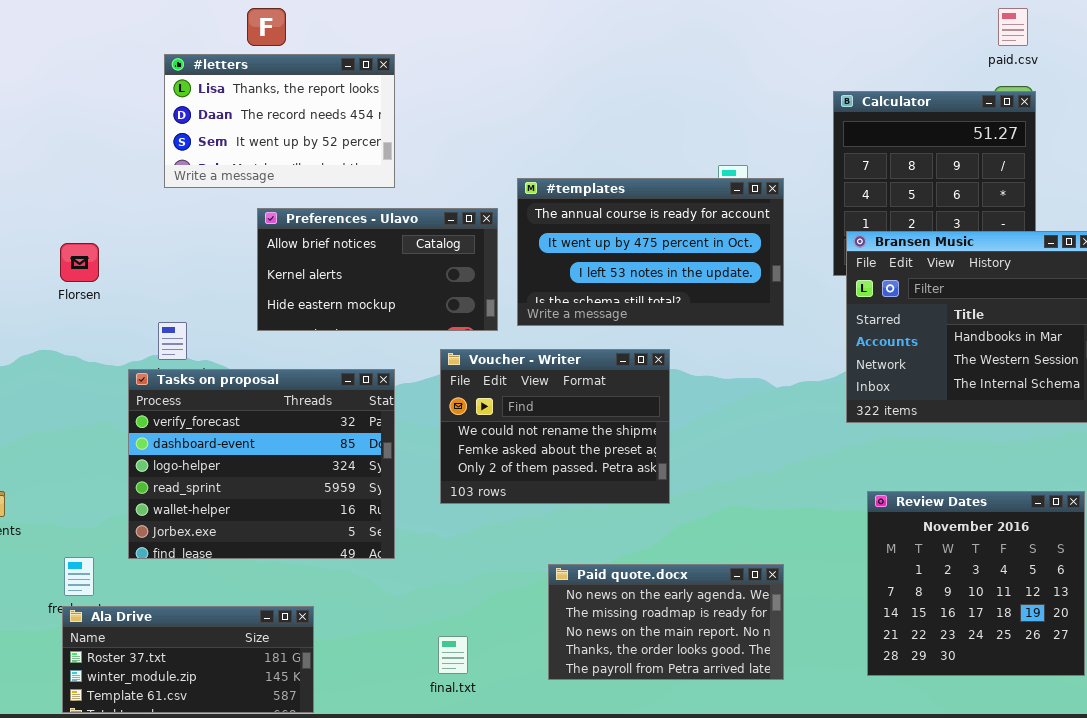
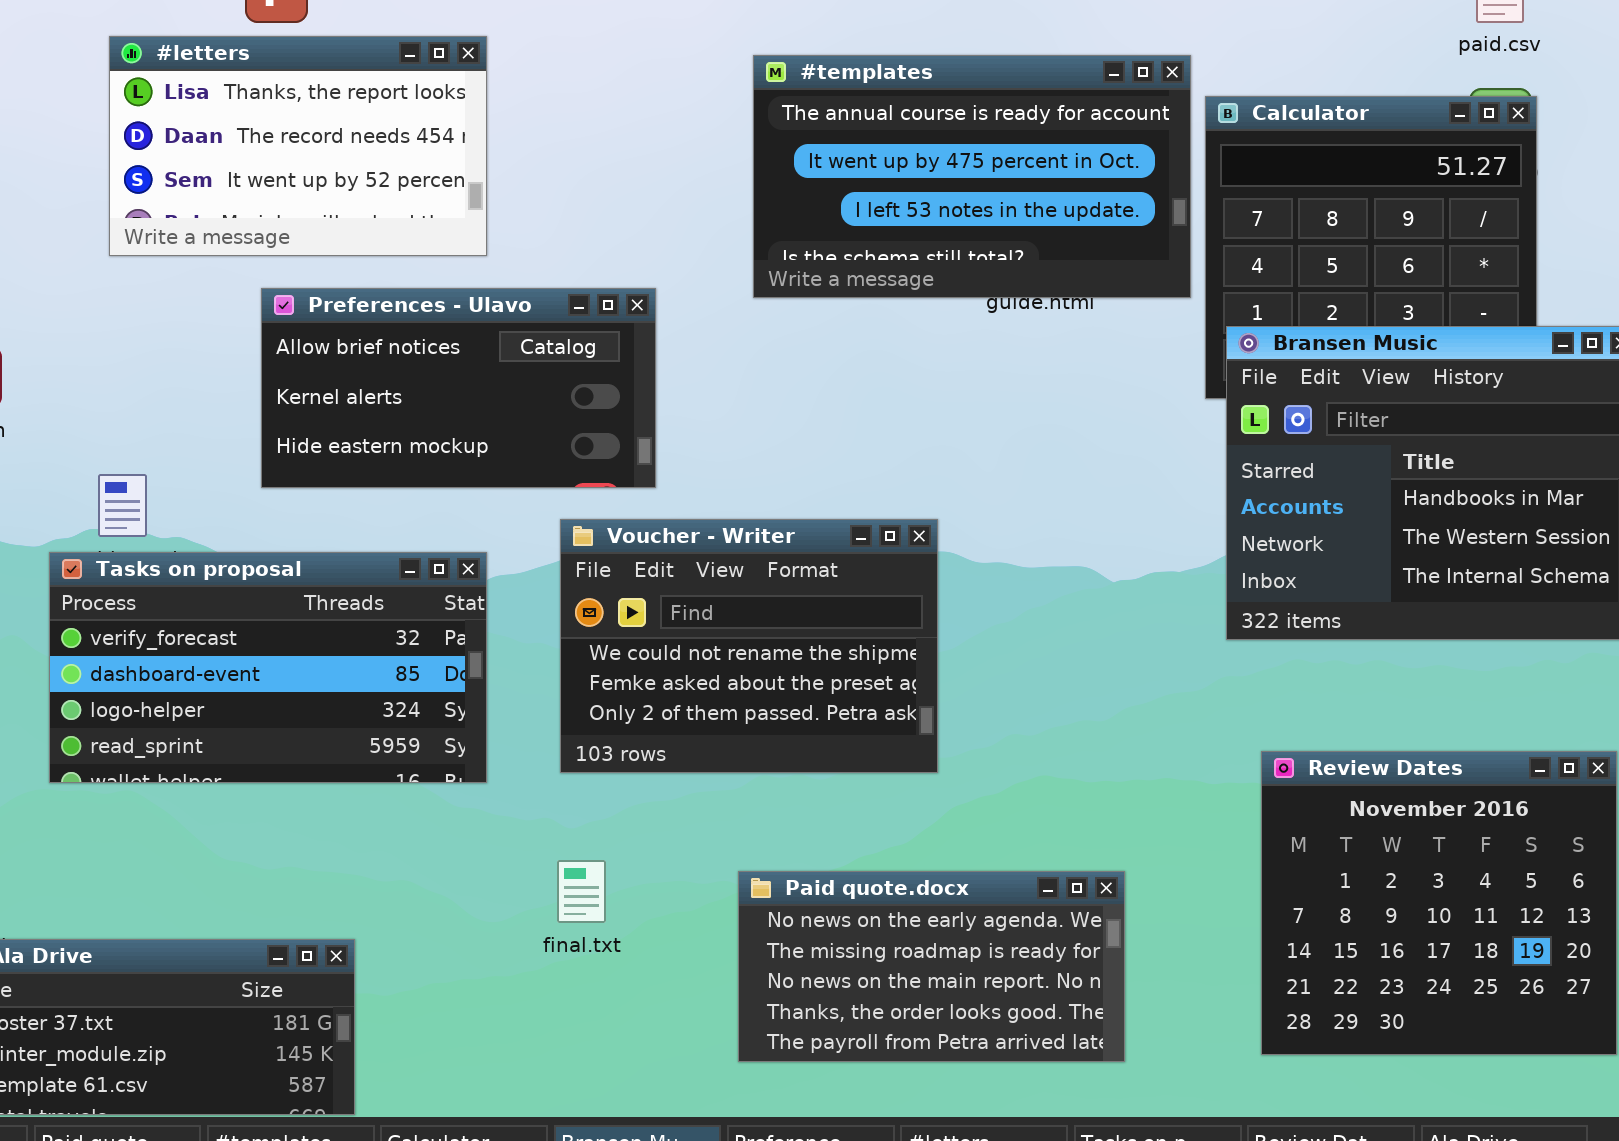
#templates: [517,178,784,326] -> [753,55,1191,298], moved
Tasks on proposal: [128,369,395,559] -> [49,552,487,783], resized
final.txt: [438,636,468,674] -> [557,860,606,923], moved

